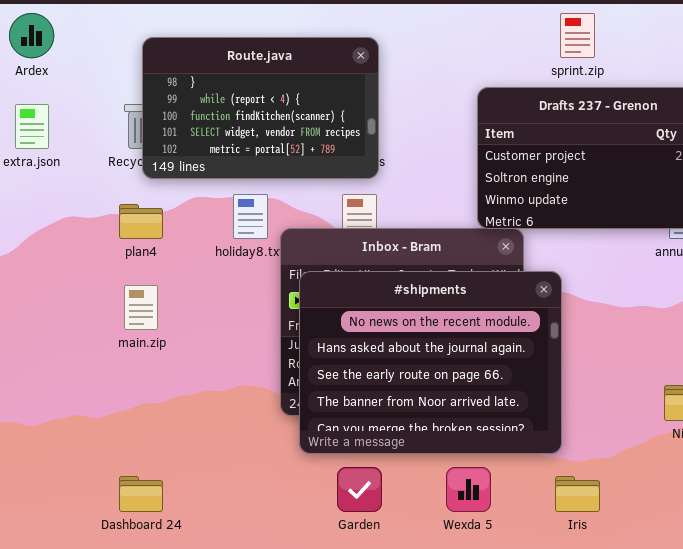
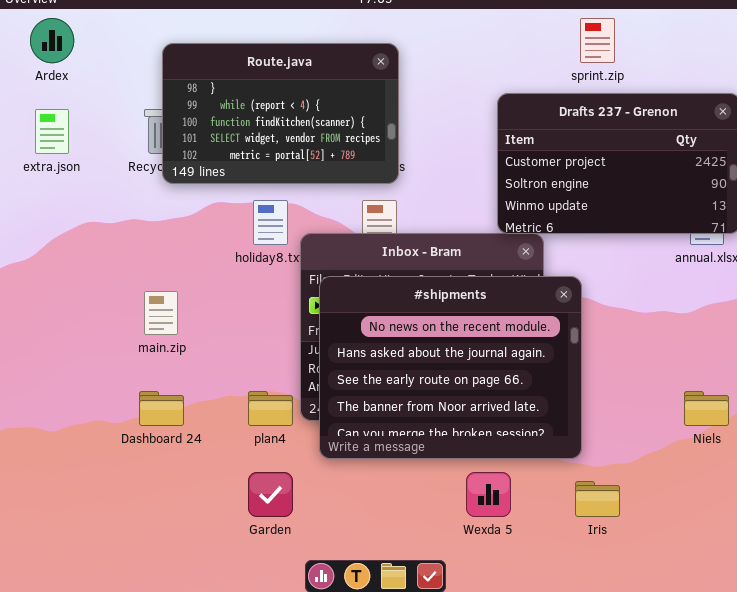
plan4: [119,204,163,239] -> [248,391,293,426], moved
Garden: [337,467,382,512] -> [248,472,293,517], moved
Dashboard 24: [119,476,163,512] -> [139,391,184,426], moved

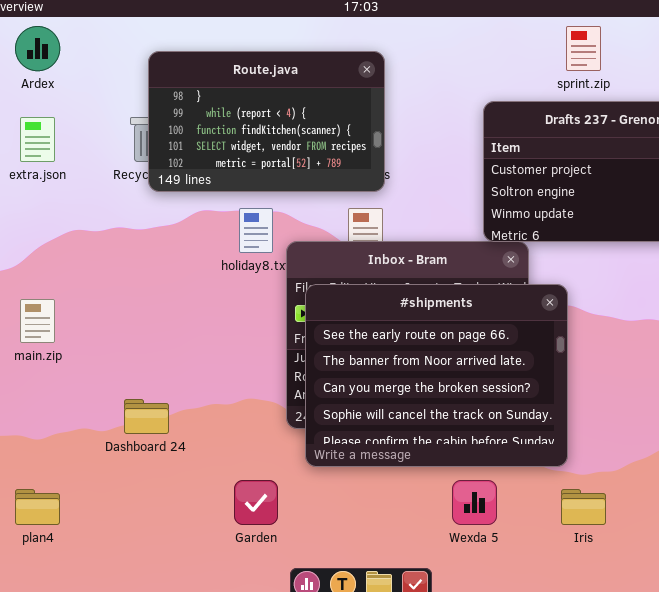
#shipments: [319,276,582,459] -> [305,284,568,467], scrolled down 2 rows
main.zip: [144,291,178,335] -> [20,299,55,343], moved
plan4: [248,391,293,426] -> [15,489,60,525], moved

